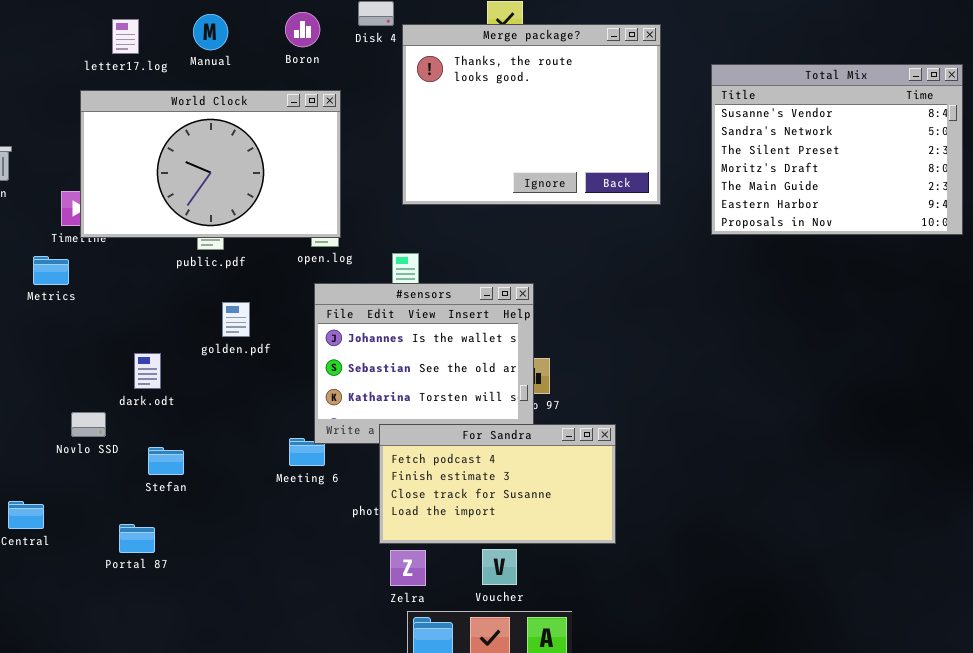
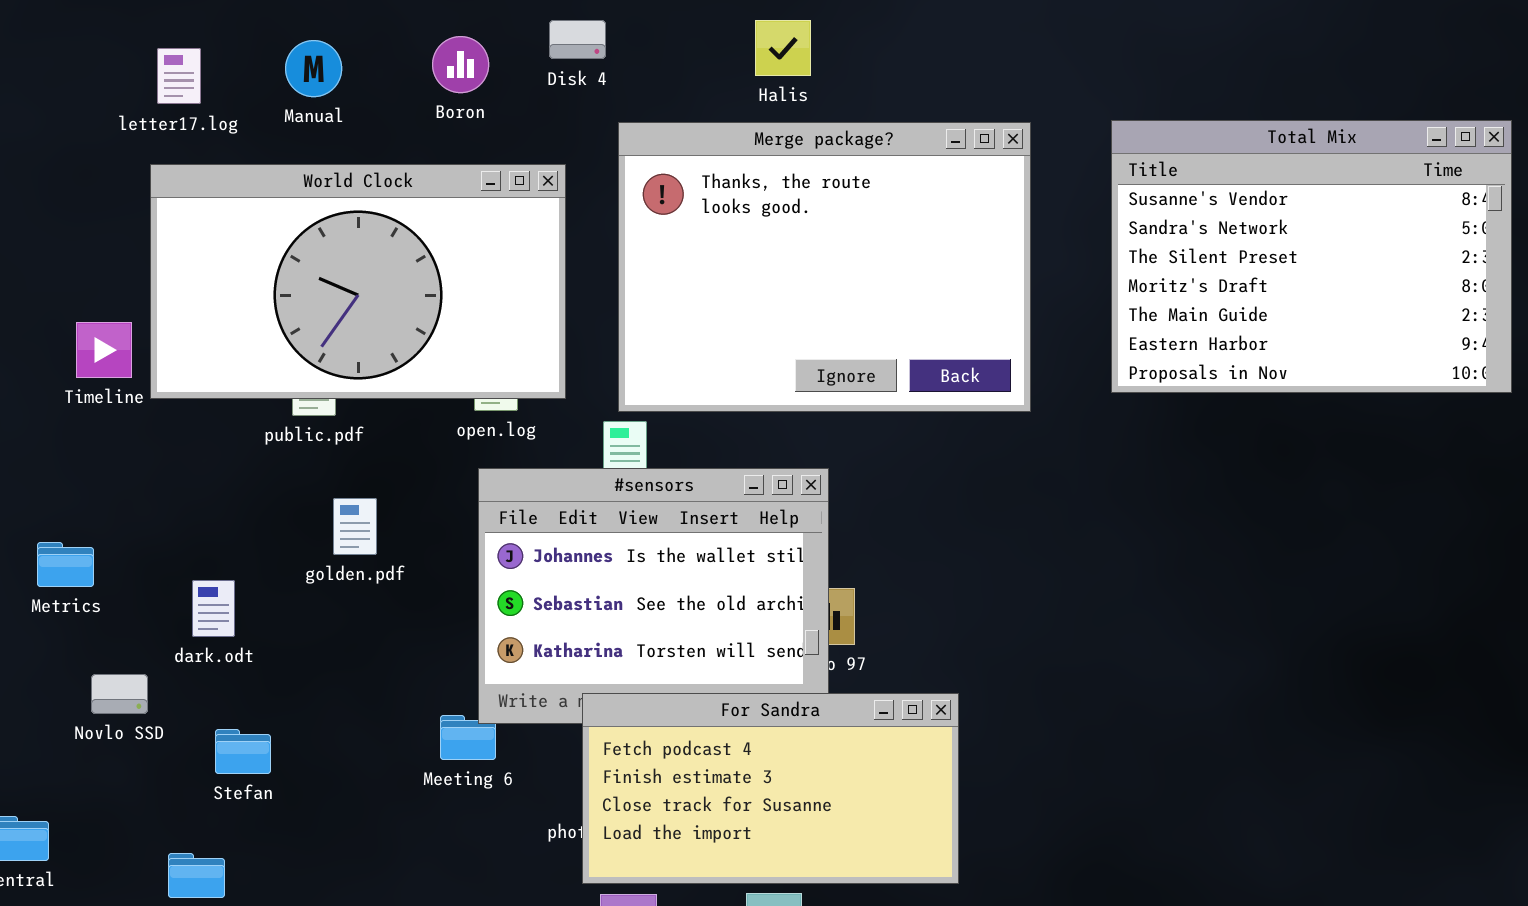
Merge package?: [402,24,661,205] -> [618,122,1031,412], moved
World Clock: [80,90,341,238] -> [150,164,566,399], moved
Metrics: [33,256,69,285] -> [37,542,94,587], moved

